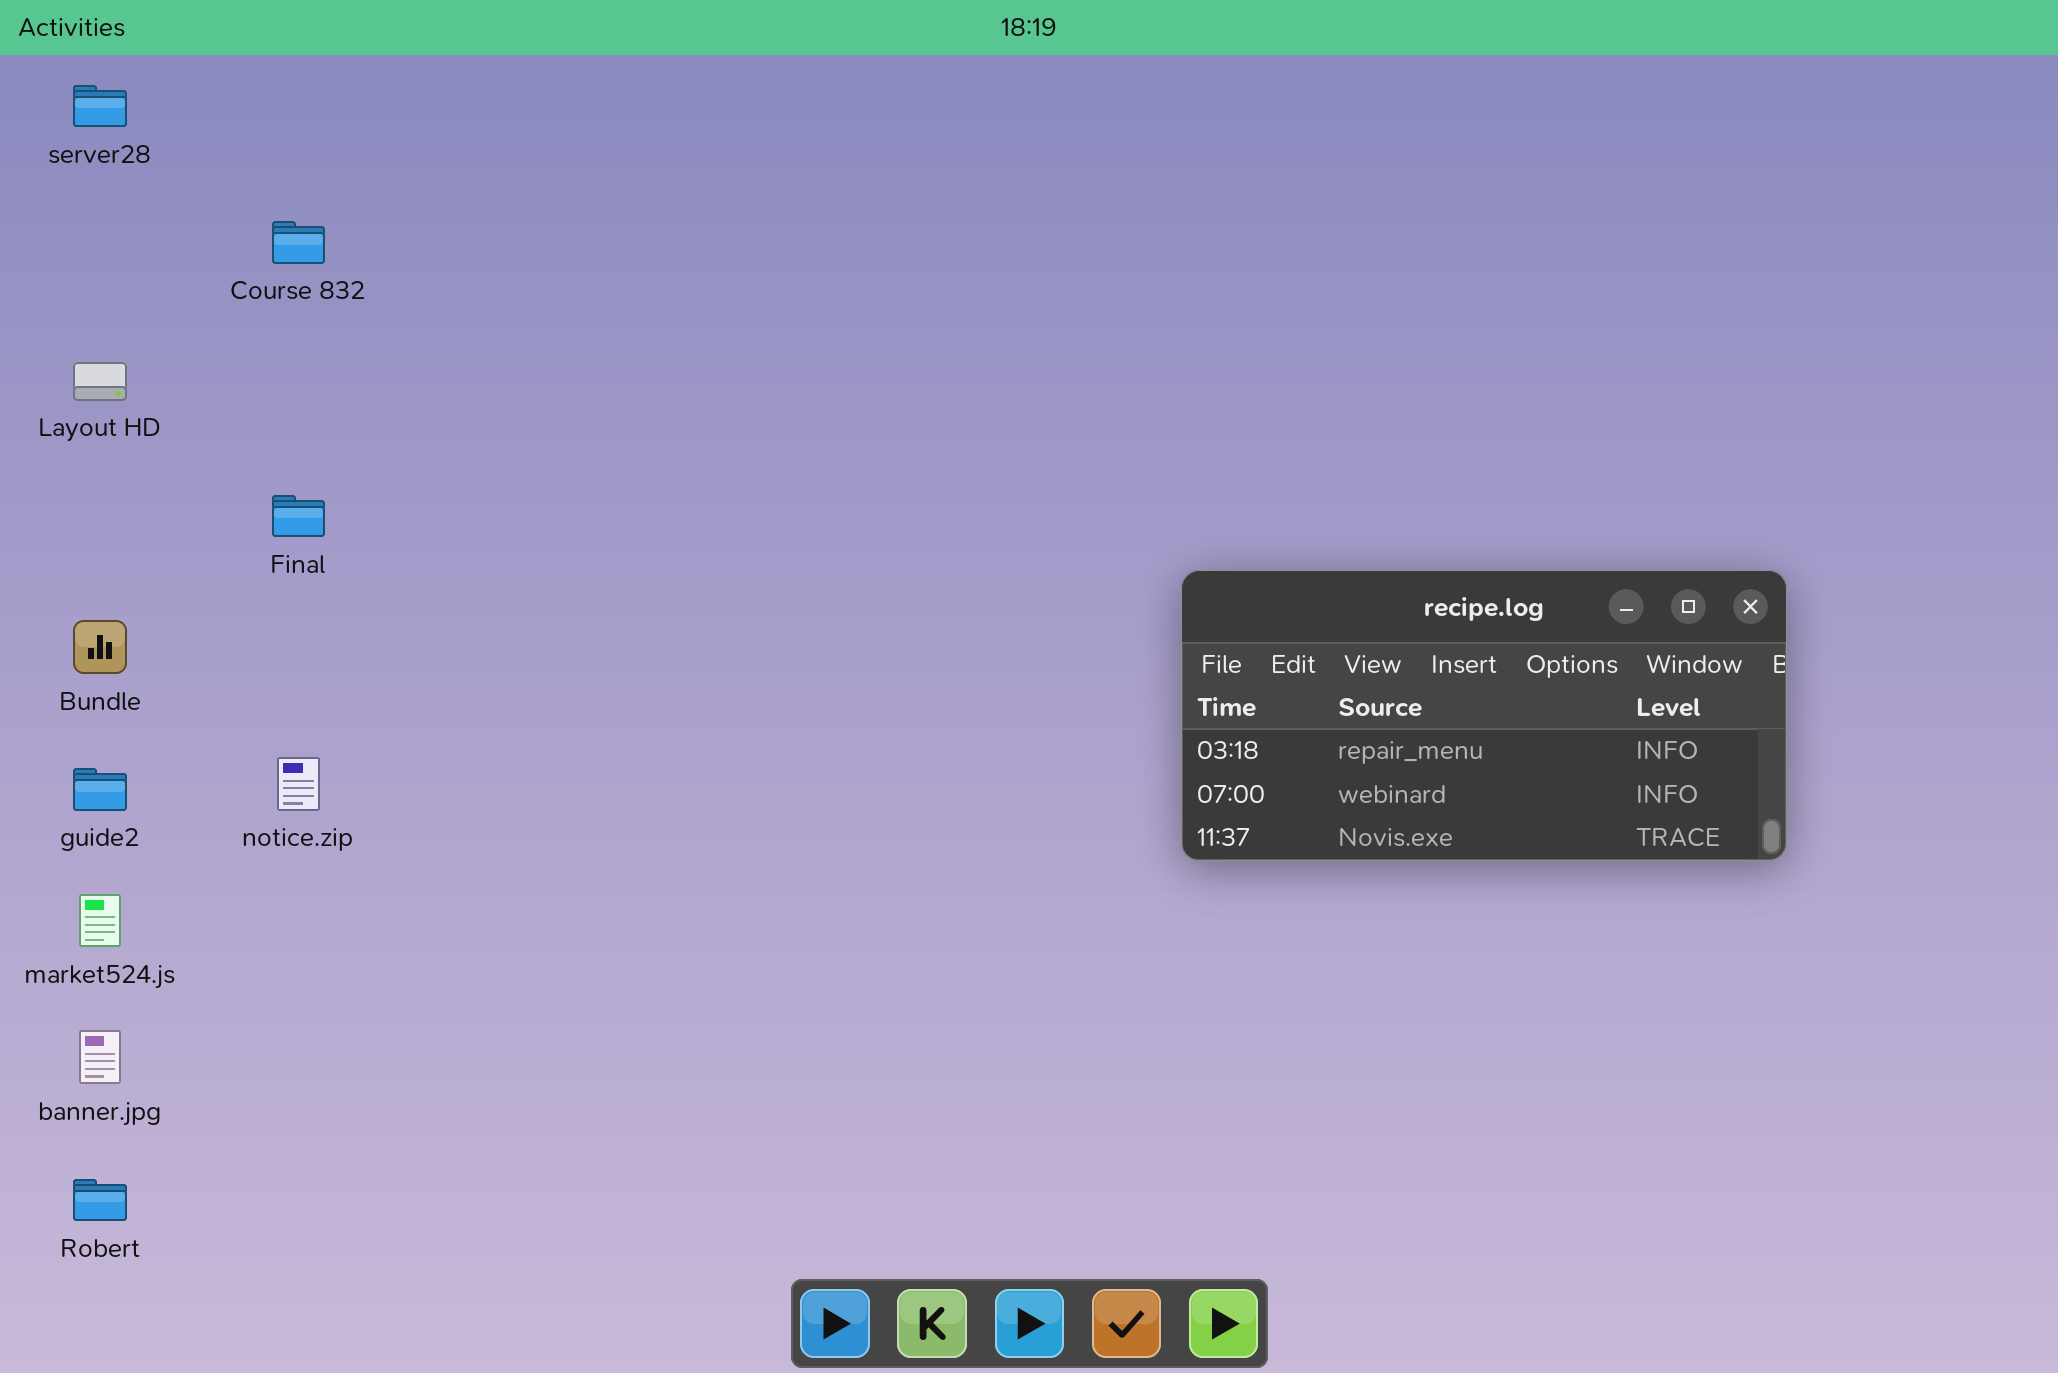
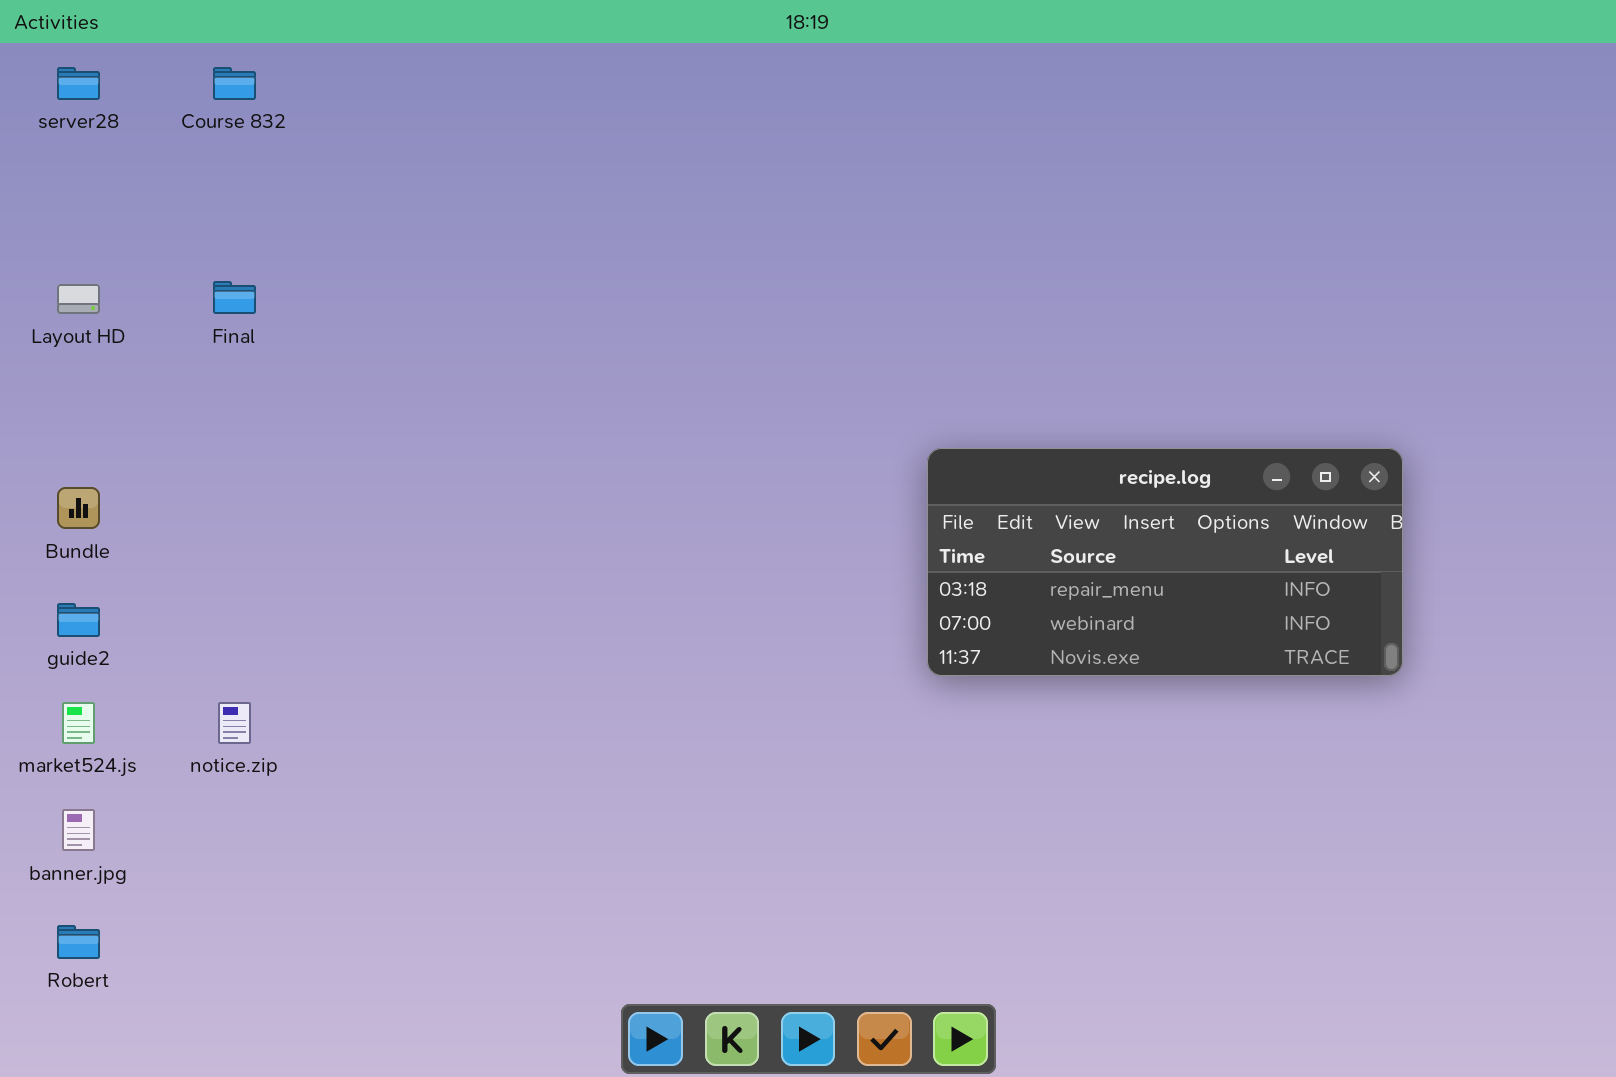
Course 832: [272,221,325,264] -> [213,67,256,100], moved
Final: [272,495,325,537] -> [213,281,256,314], moved
notice.zip: [277,757,320,811] -> [218,702,251,744], moved

